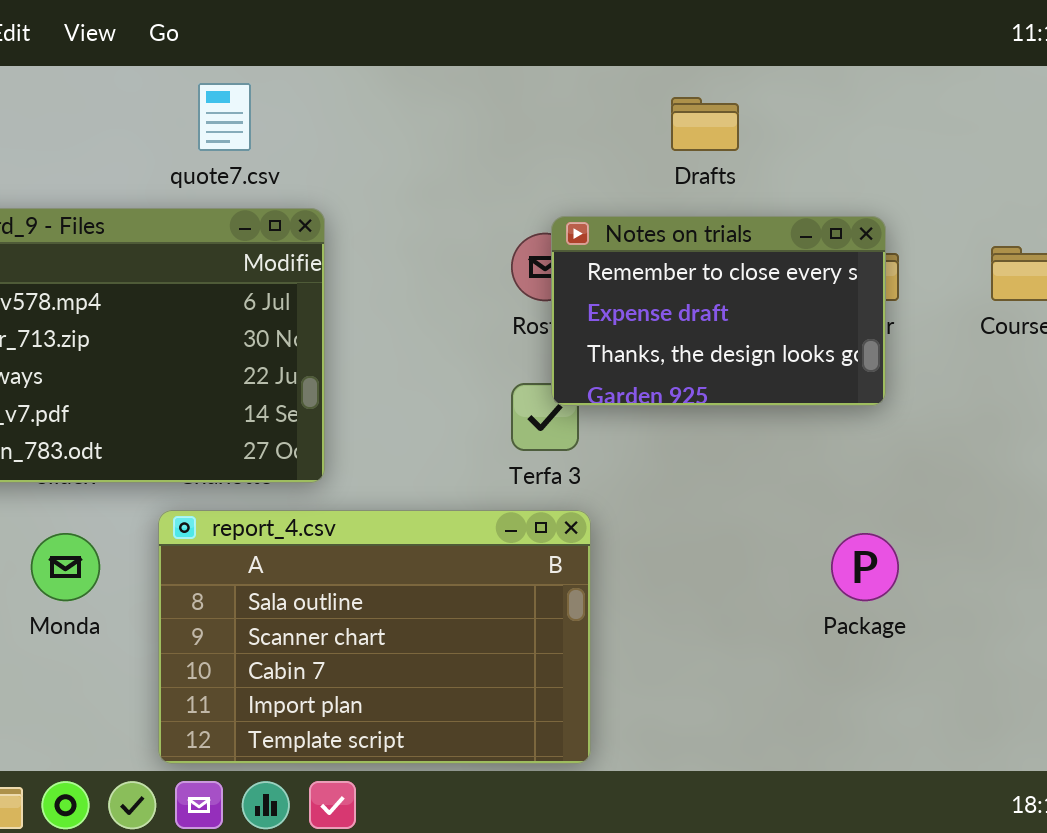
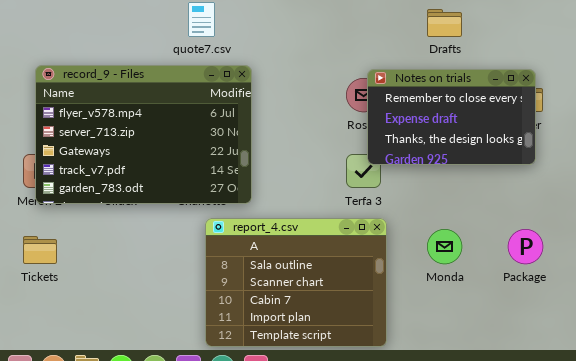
report_4.csv: [158,510,591,764] -> [205,218,387,347], resized
Monda: [31,533,100,601] -> [427,229,462,264], moved

